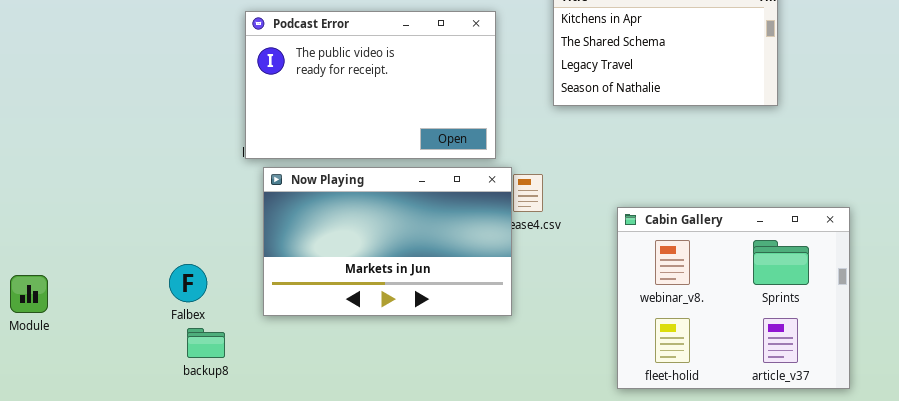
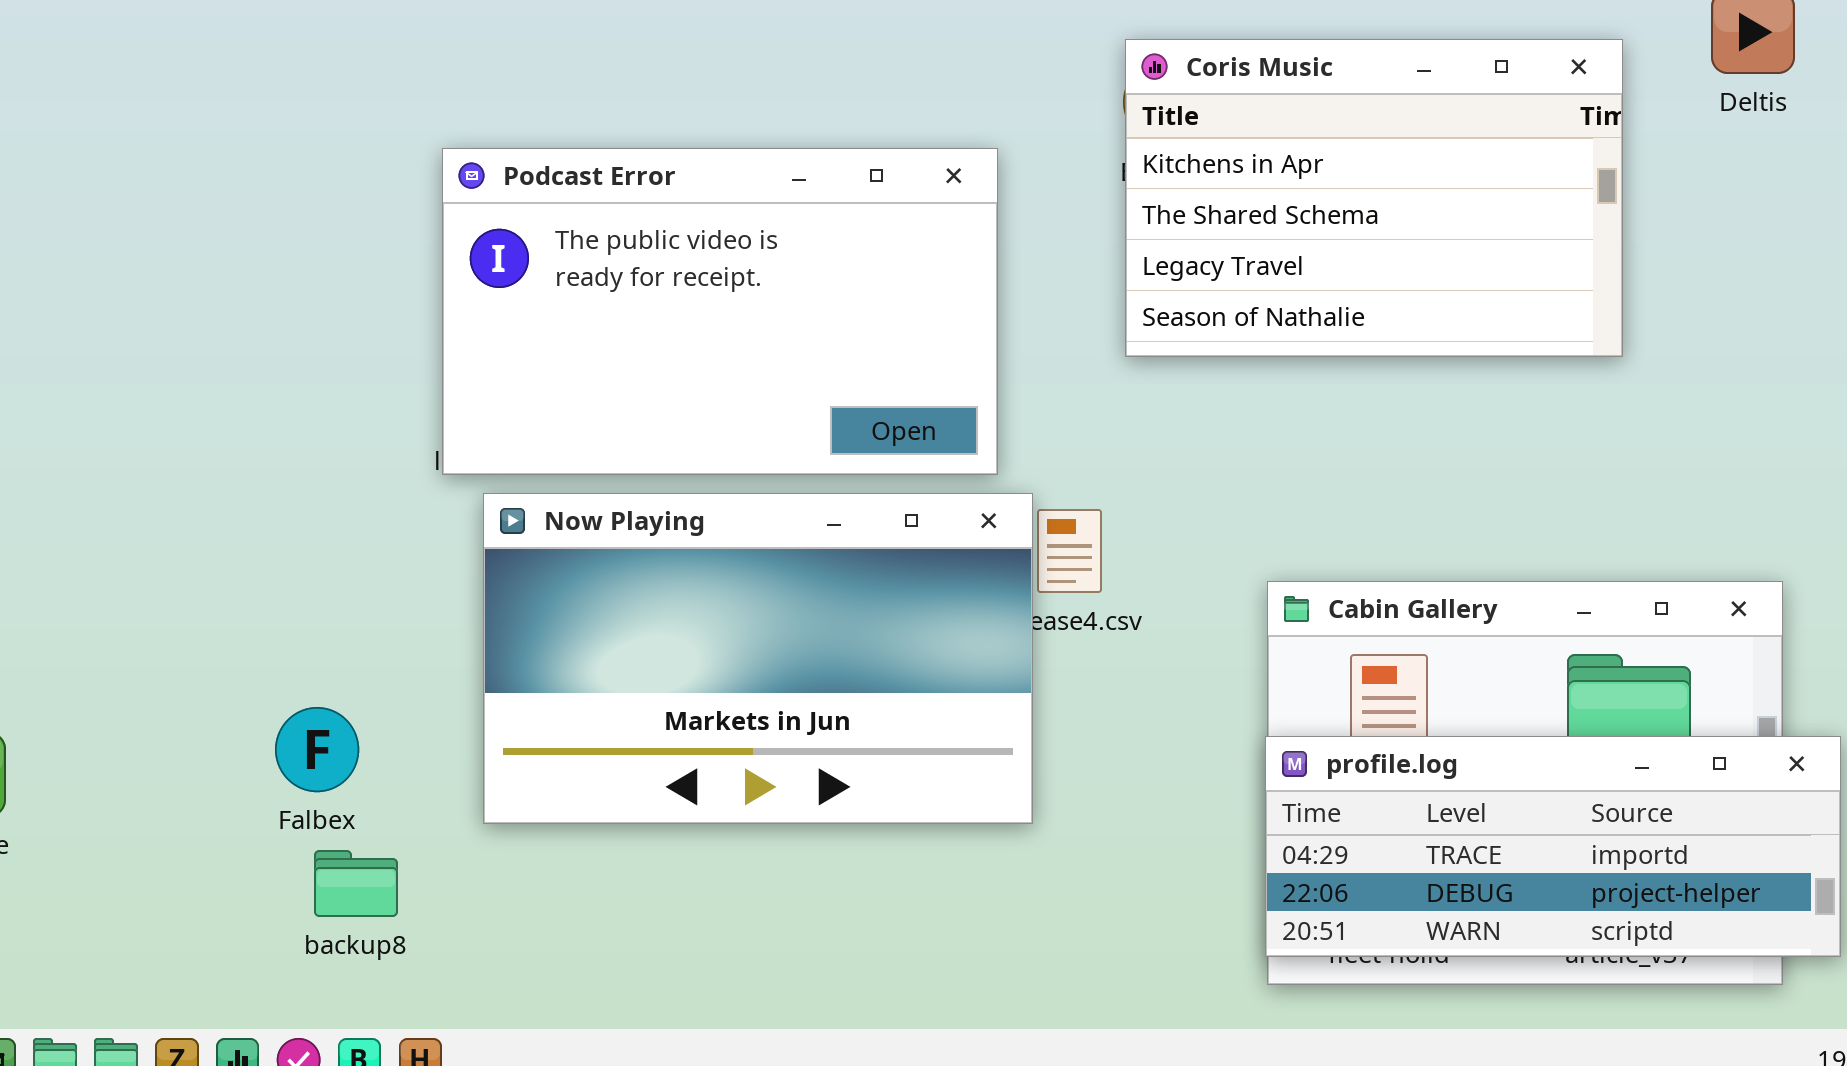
profile.log: none -> [1265,736,1841,957], opened

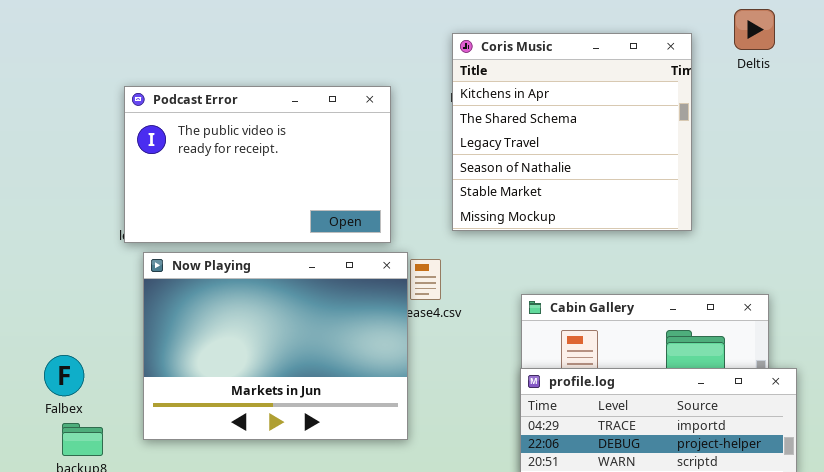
Coris Music: [1125,39,1623,357] -> [452,33,692,231], resized
Now Playing: [483,493,1033,824] -> [143,252,408,440], resized

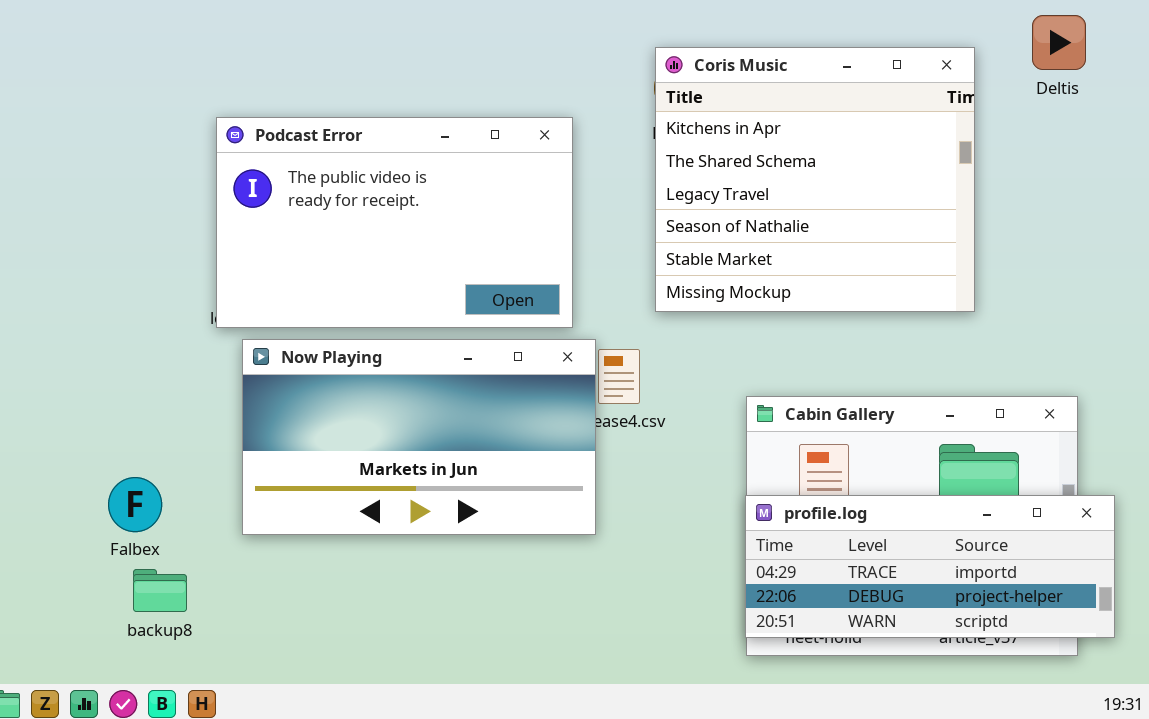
Now Playing: [143,252,408,440] -> [242,339,596,535], resized

